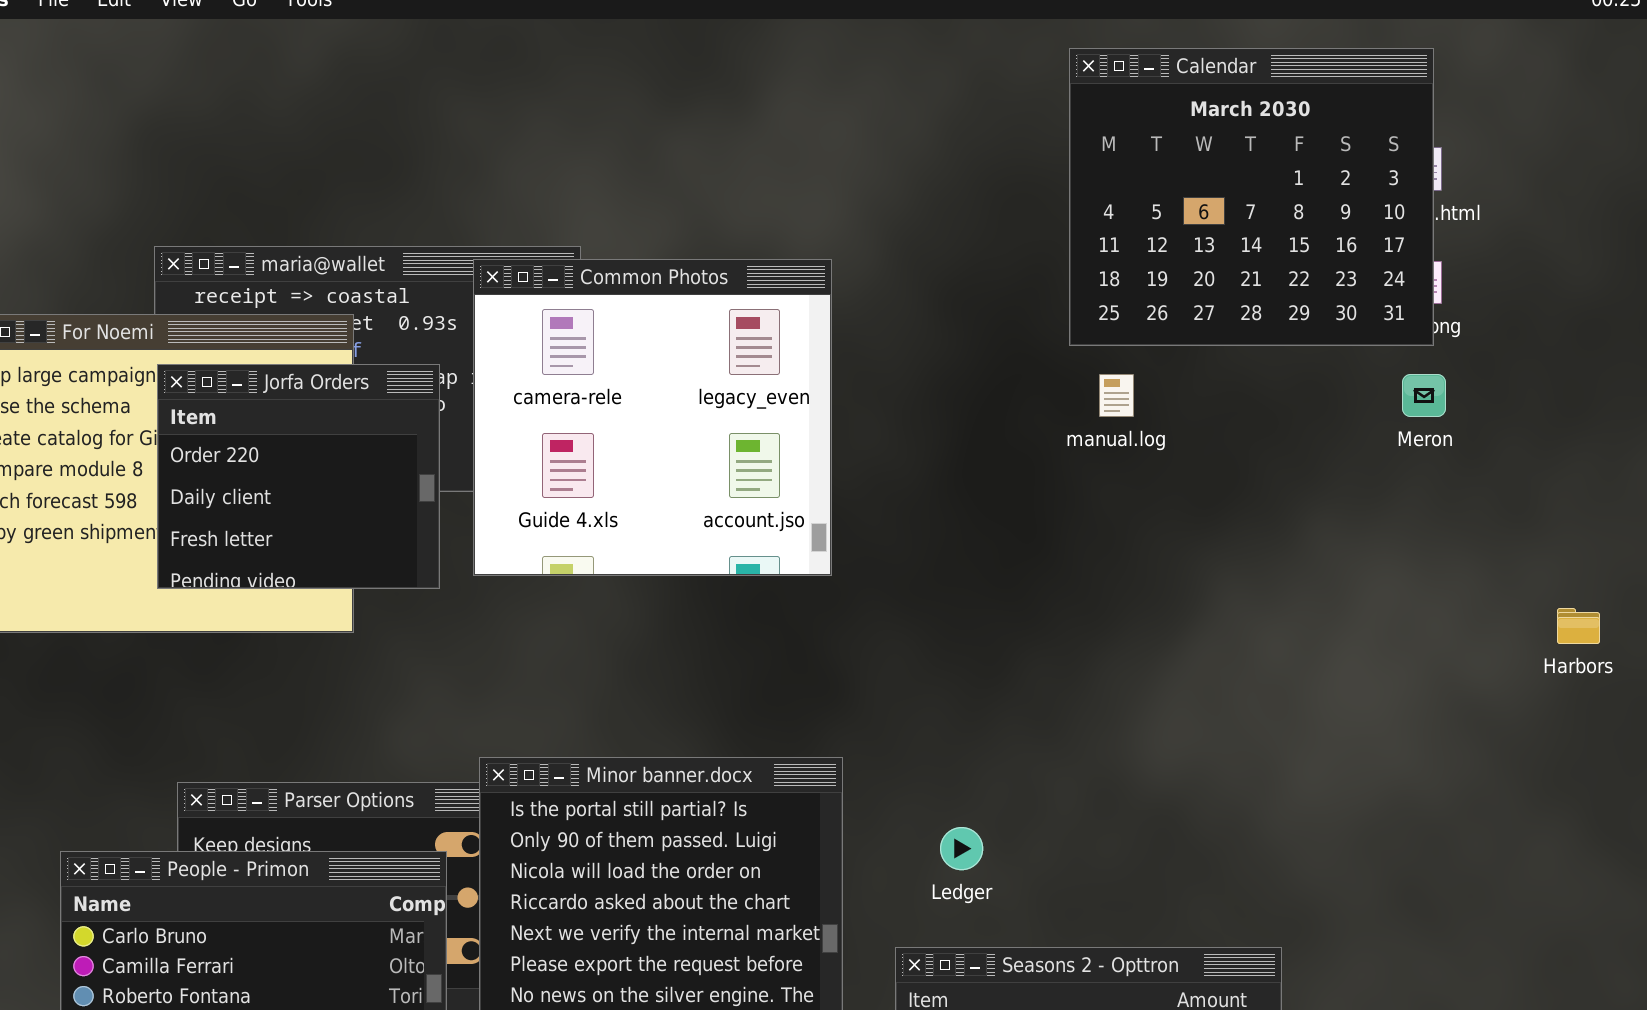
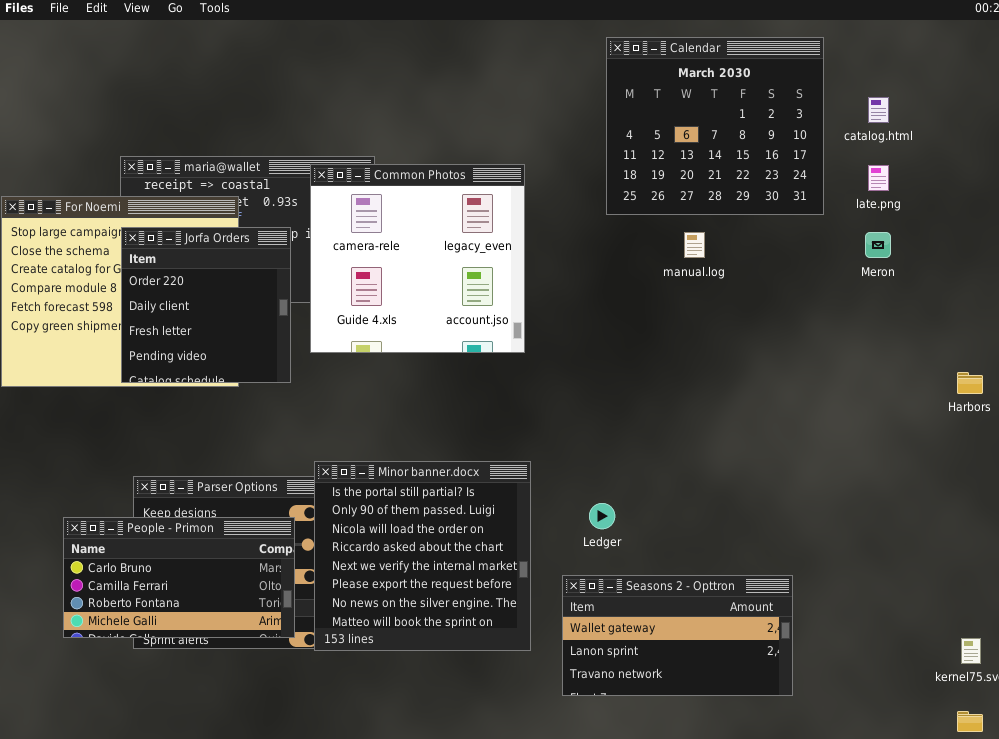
Calendar: [1069,48,1434,346] -> [606,37,824,215], moved
Jorfa Orders: [157,364,440,589] -> [121,227,291,383], resized

